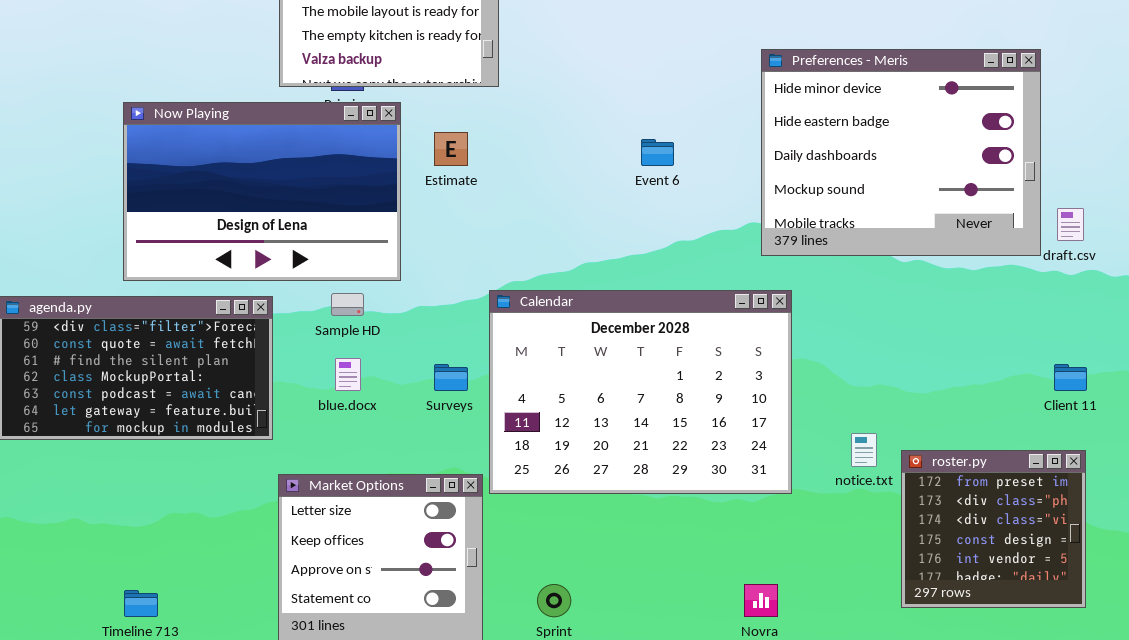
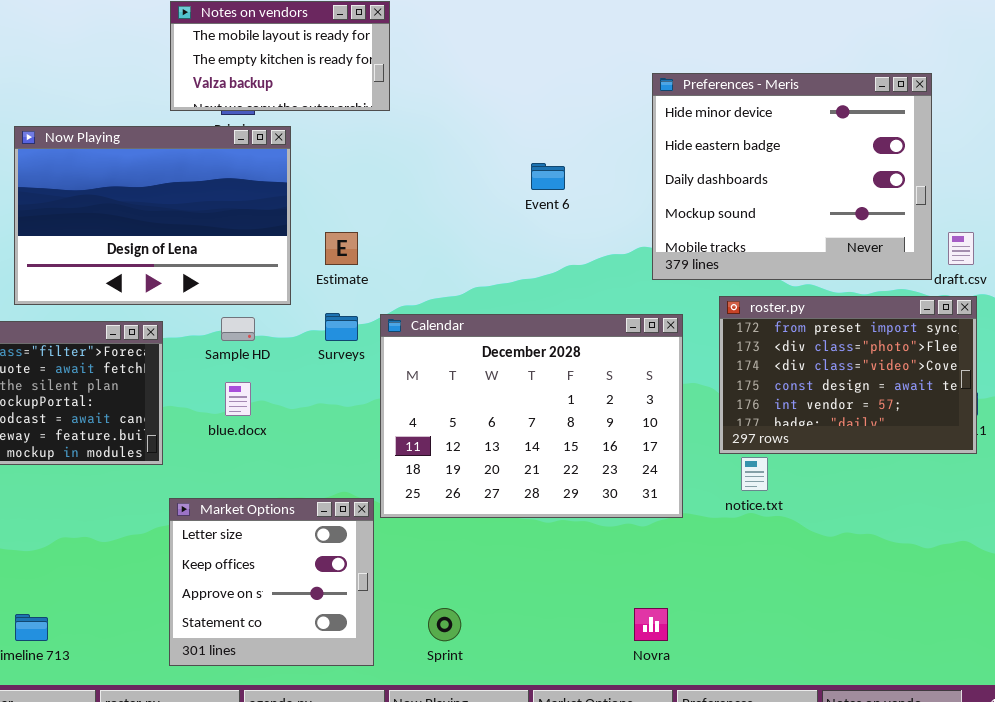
Estimate: [434,132,468,166] -> [325,232,358,265], moved
Surveys: [434,364,468,391] -> [325,313,358,341], moved
roster.py: [901,450,1086,608] -> [719,296,977,454], moved, resized

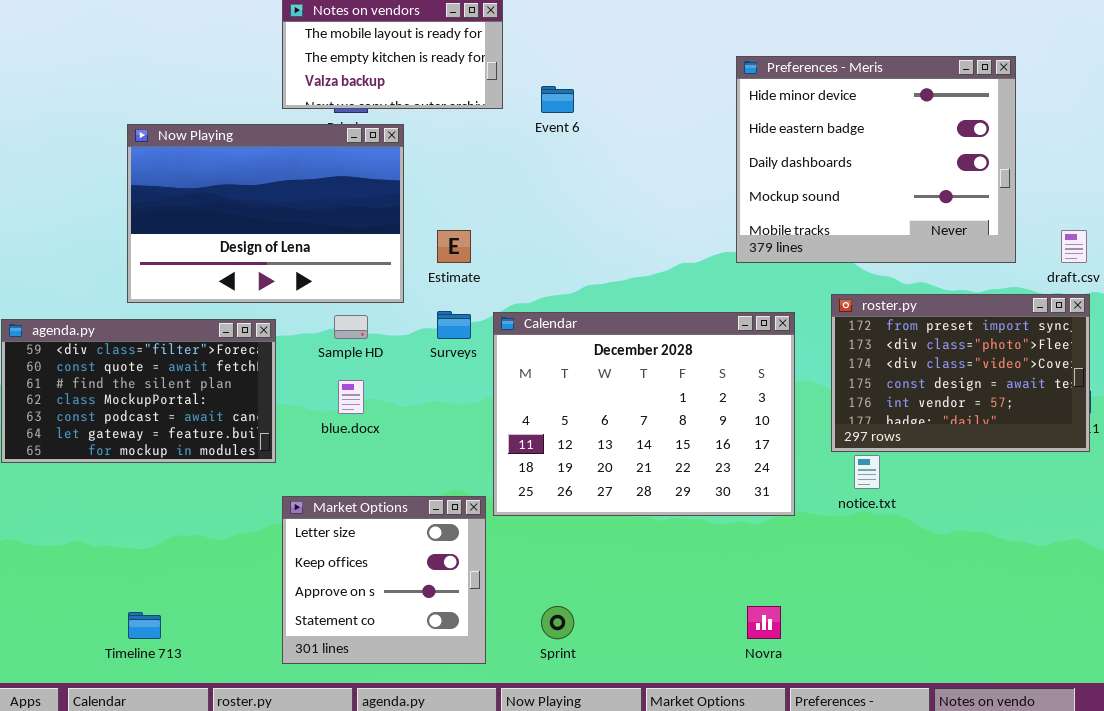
Preferences - Meris: [652,73,932,280] -> [736,56,1016,263], moved
Event 6: [531,163,565,190] -> [541,86,574,113], moved

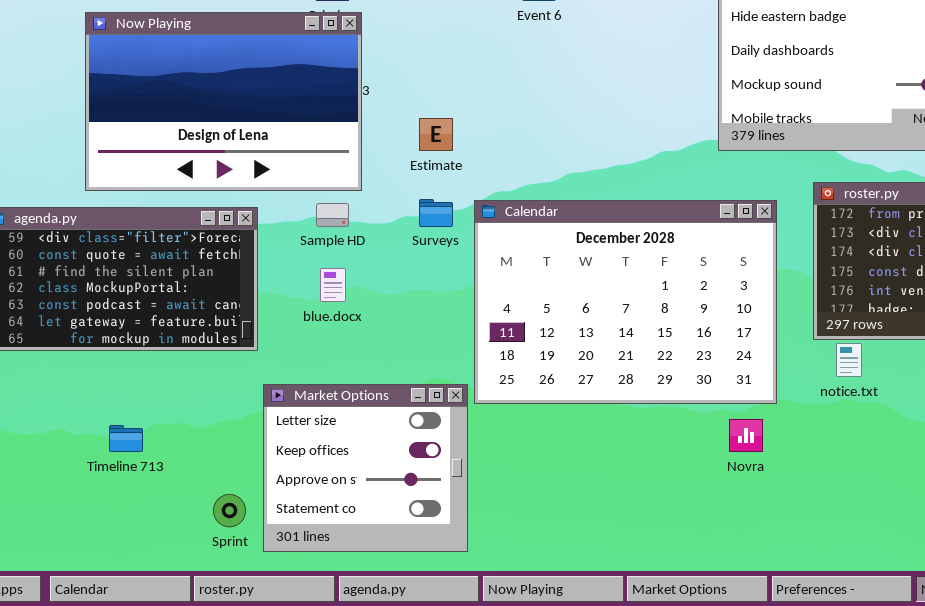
Now Playing: [127,124,404,303] -> [85,12,362,191], moved
Sprint: [541,606,574,639] -> [213,494,246,527], moved
Novra: [747,606,781,639] -> [729,419,763,452], moved
Timeline 713: [128,612,161,639] -> [109,425,143,452], moved

